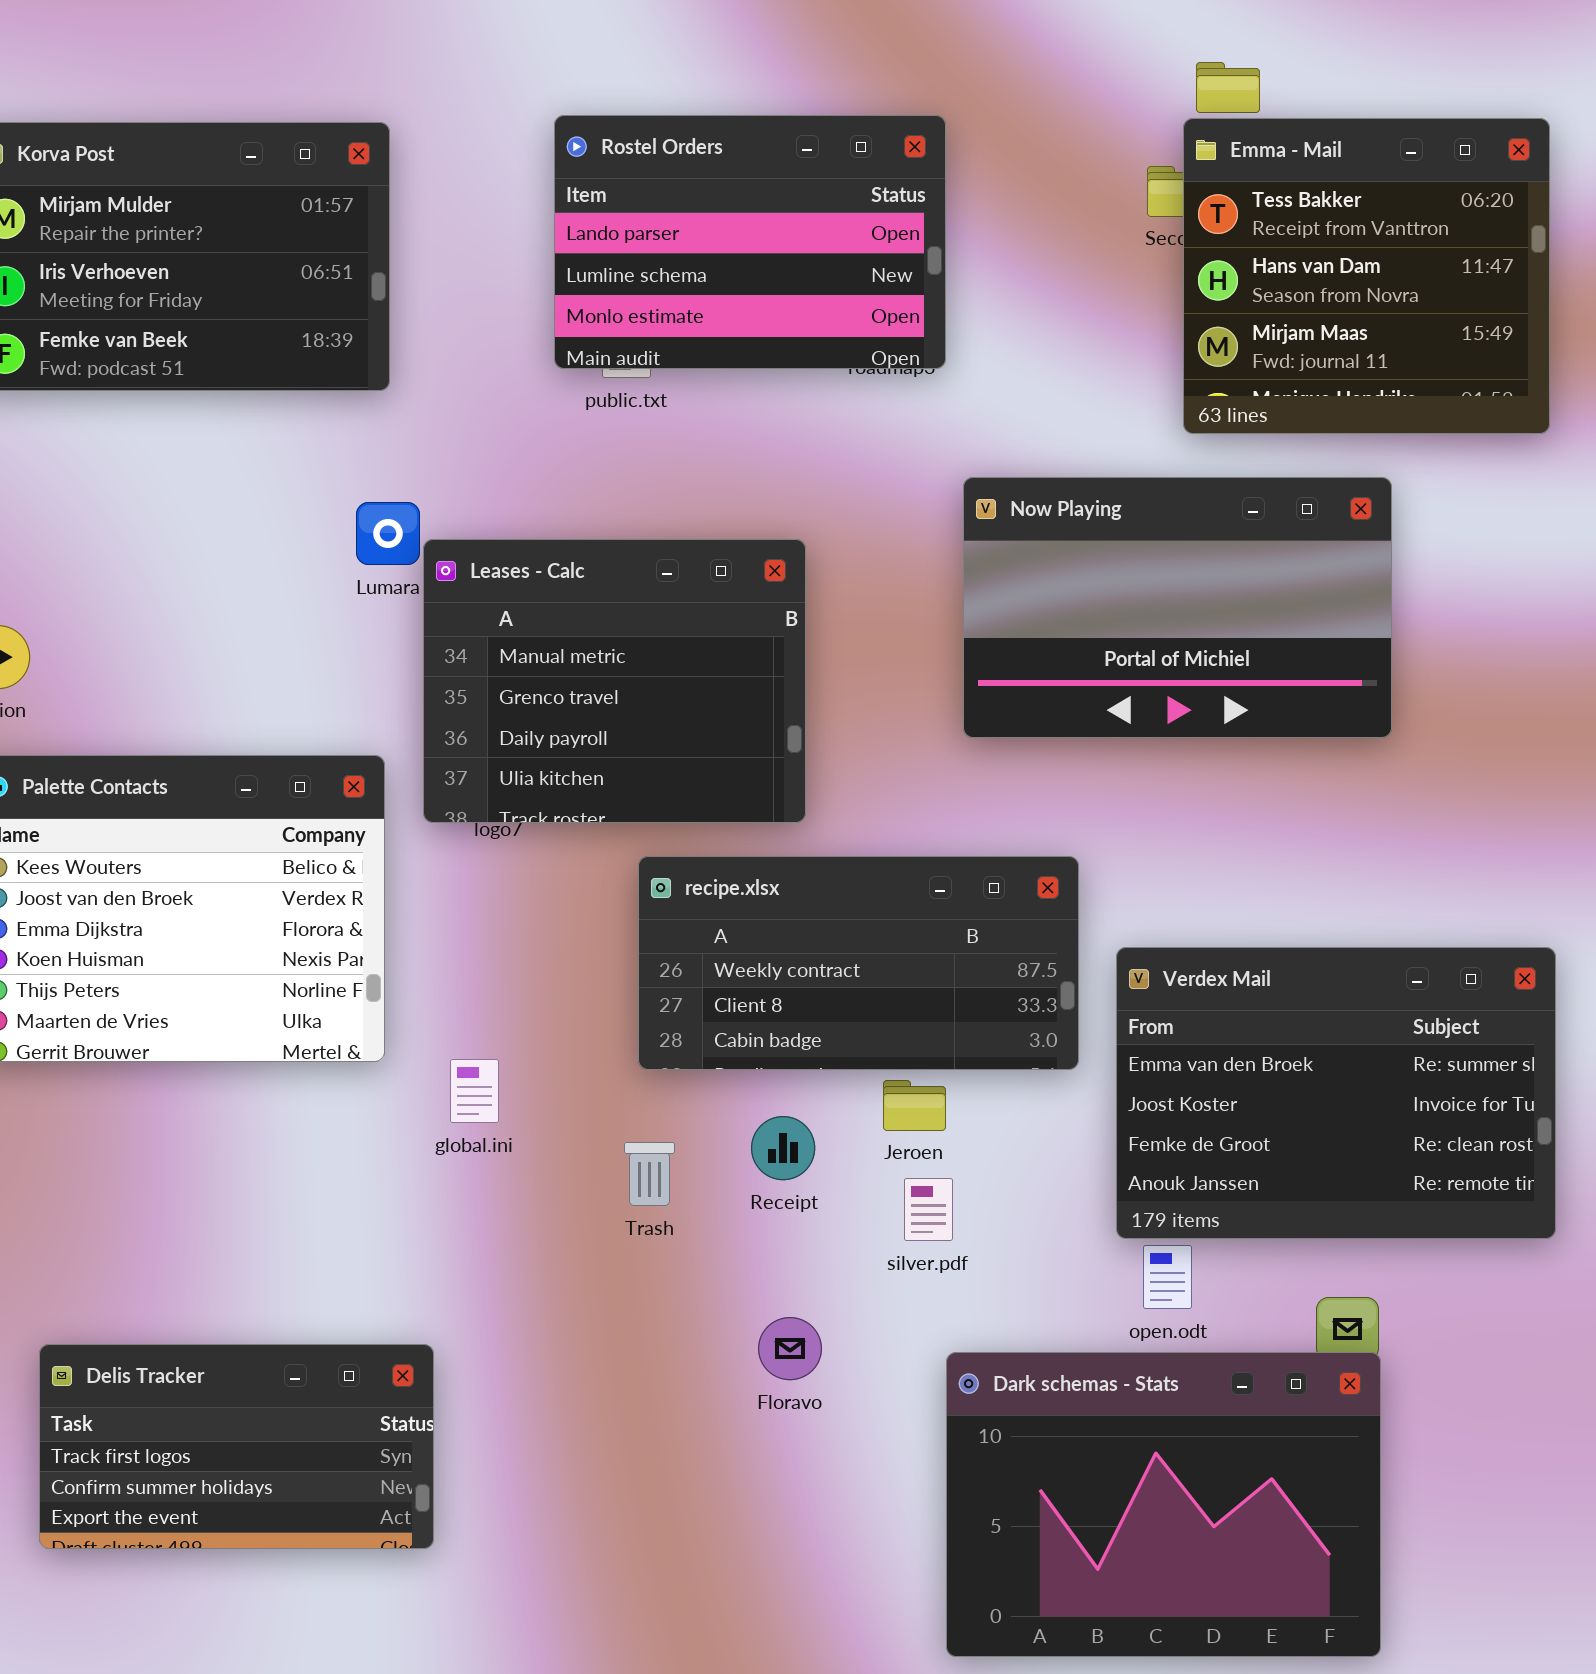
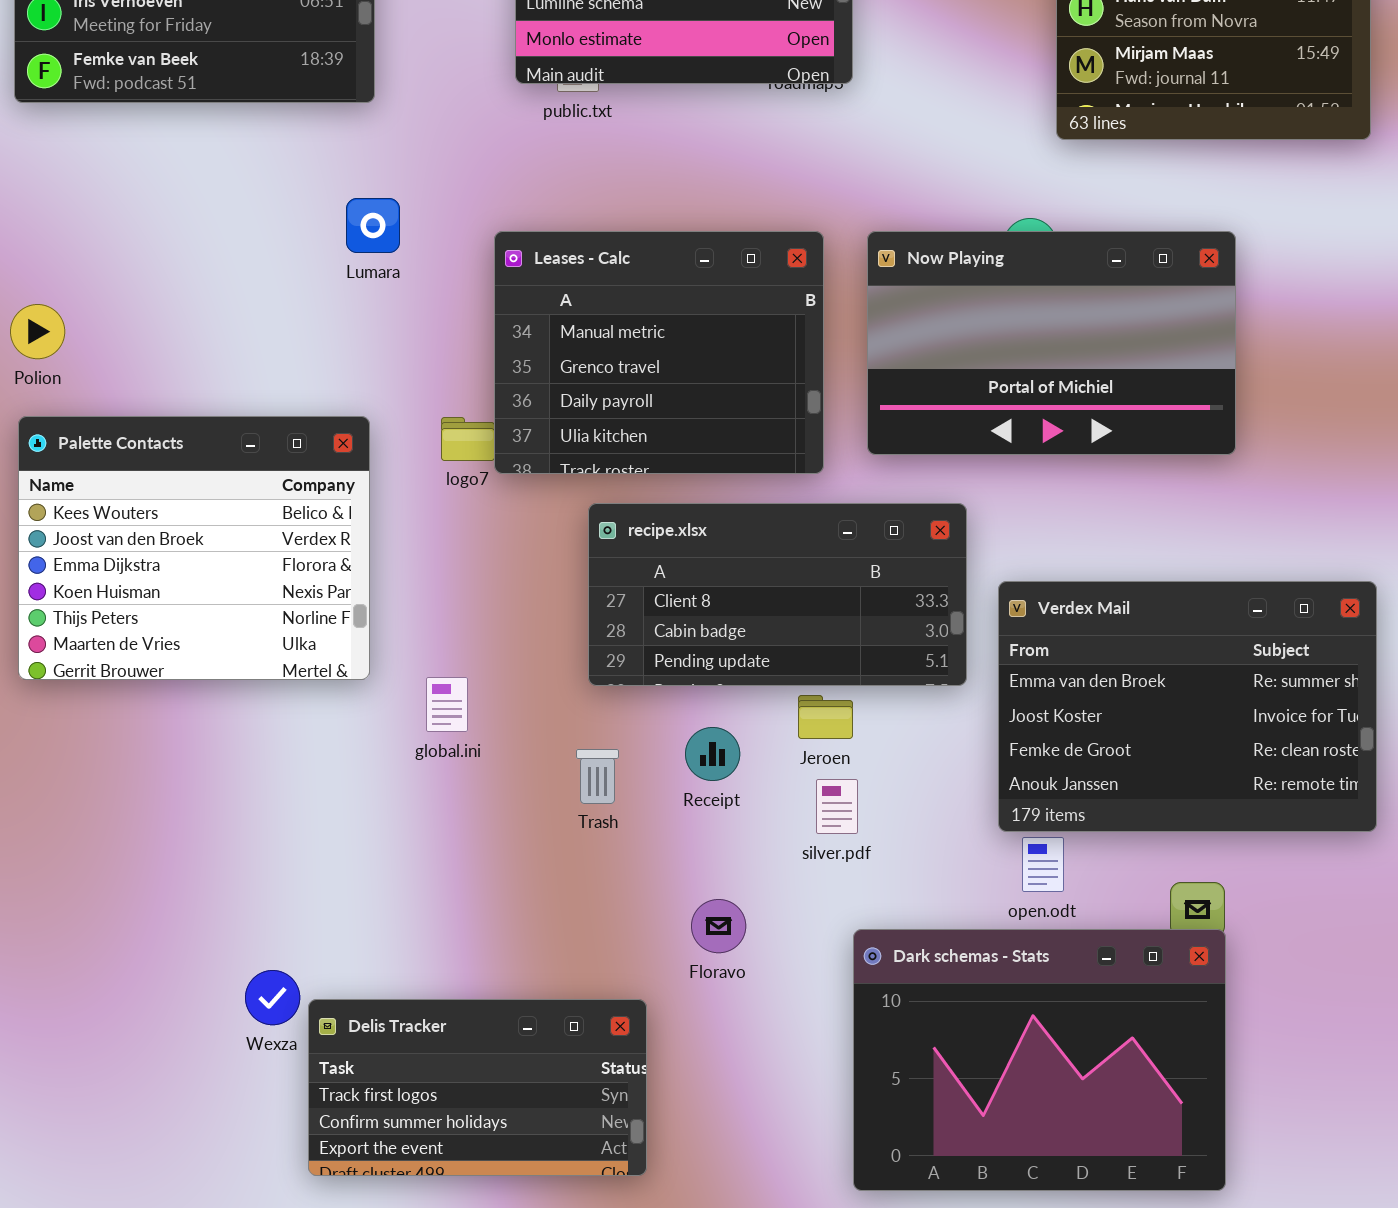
Now Playing: [963,477,1392,738] -> [867,231,1236,455], moved
Leases - Calc: [423,539,806,823] -> [494,231,824,474], moved
recipe.xlsx: [638,856,1079,1070] -> [588,503,967,686], scrolled down 1 row
Delis Tracker: [39,1344,434,1549] -> [308,999,647,1176], moved

